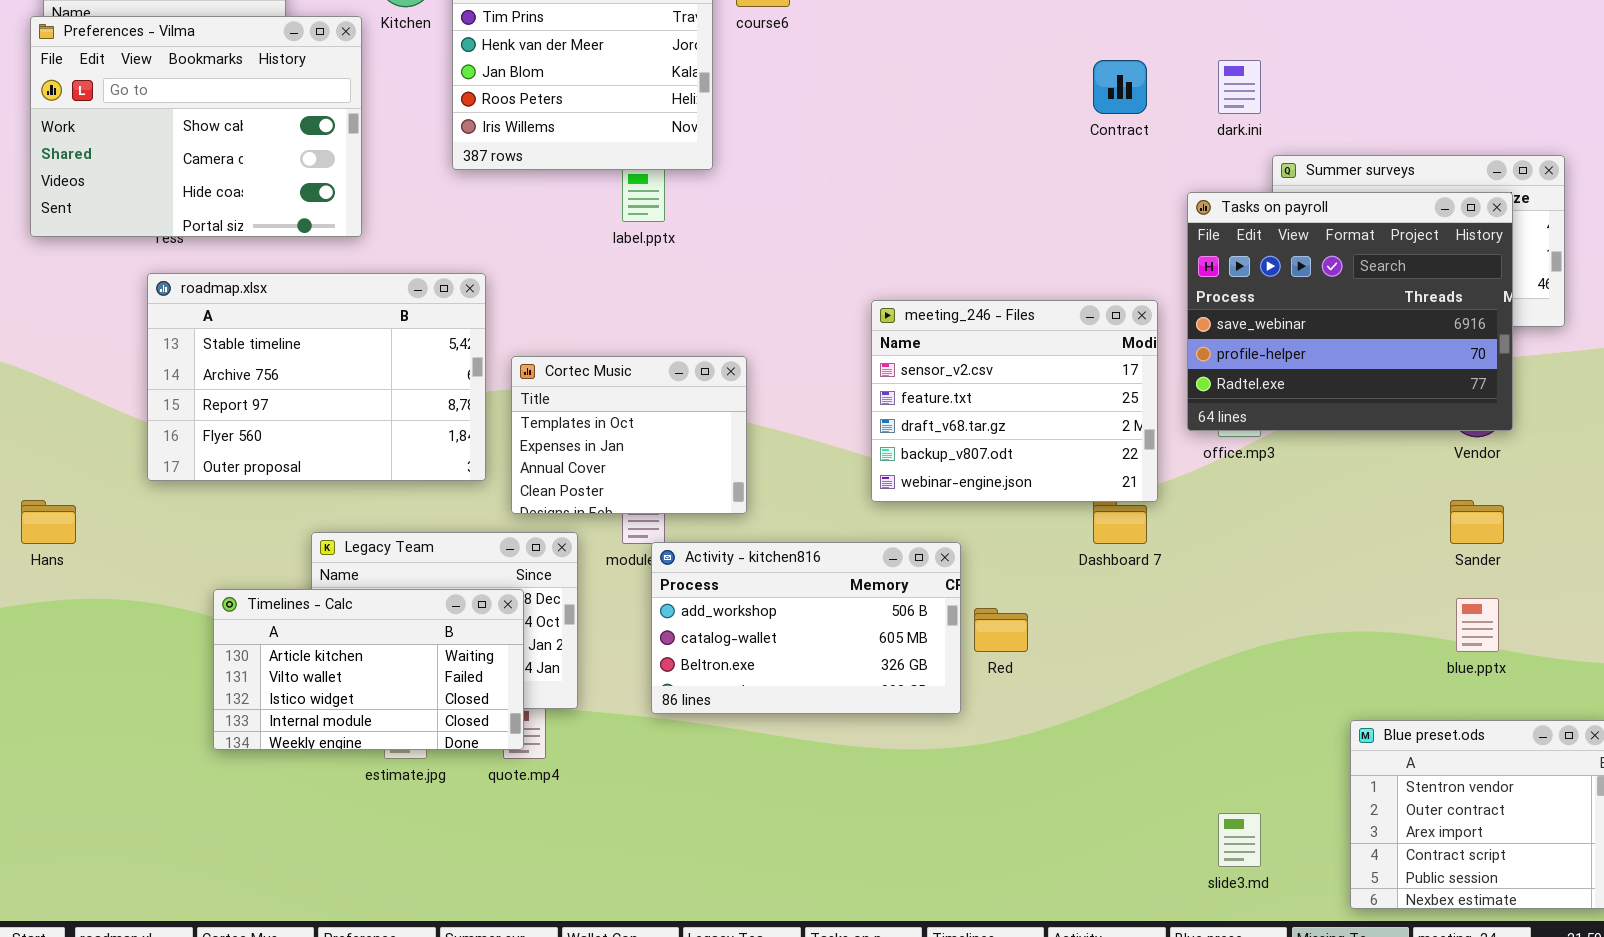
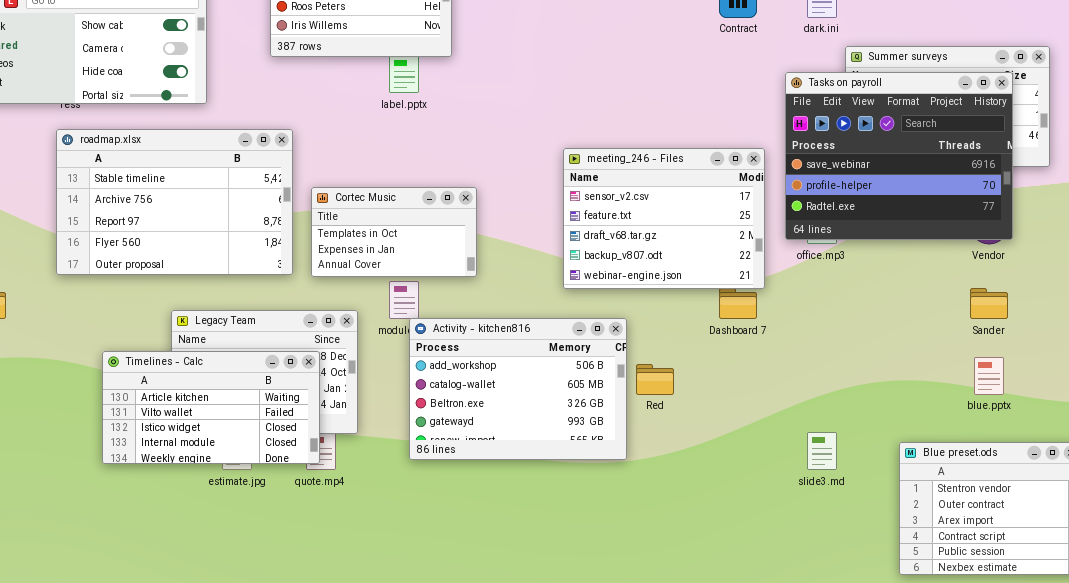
Cortec Music: [511,356,747,514] -> [311,187,477,277], resized
Activity - kitchen816: [651,542,961,714] -> [409,318,627,460], resized
slide3.md: [1218,813,1261,867] -> [807,432,837,470], moved

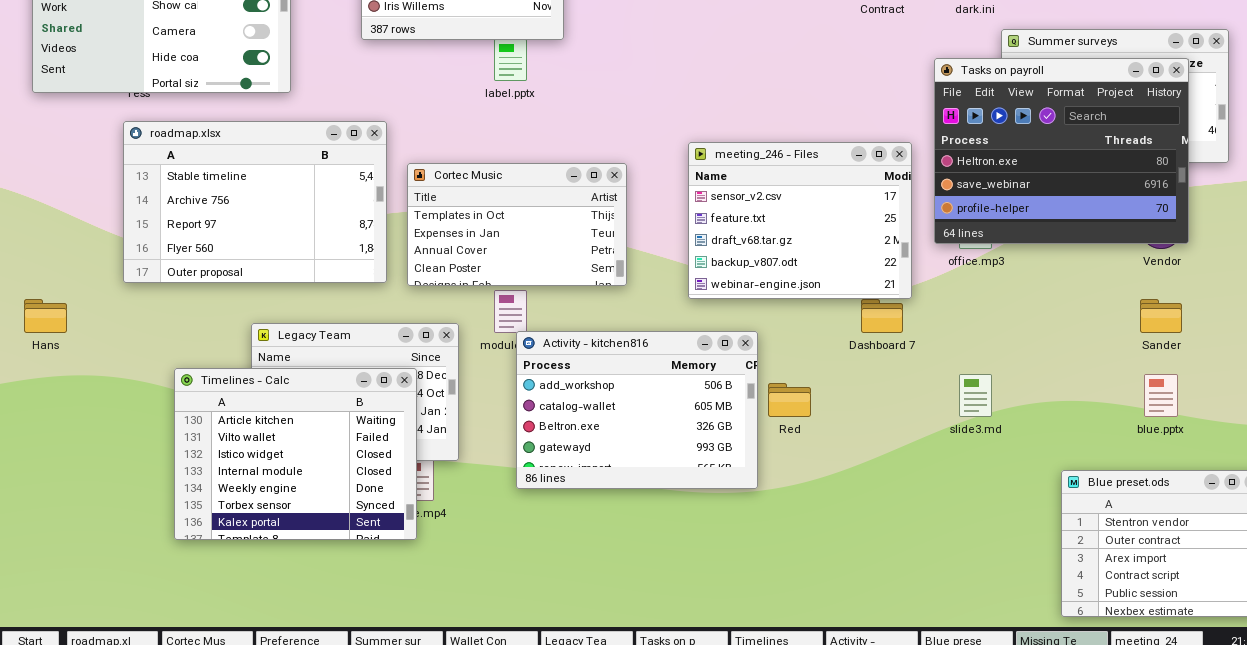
Tasks on payroll: [785,72,1013,240] -> [934,58,1189,244], scrolled up 1 row
Cortec Music: [311,187,477,277] -> [407,163,627,286], resized
Timelines - Calc: [102,351,320,464] -> [174,368,417,540], resized
slide3.md: [807,432,837,470] -> [959,374,992,417], moved

